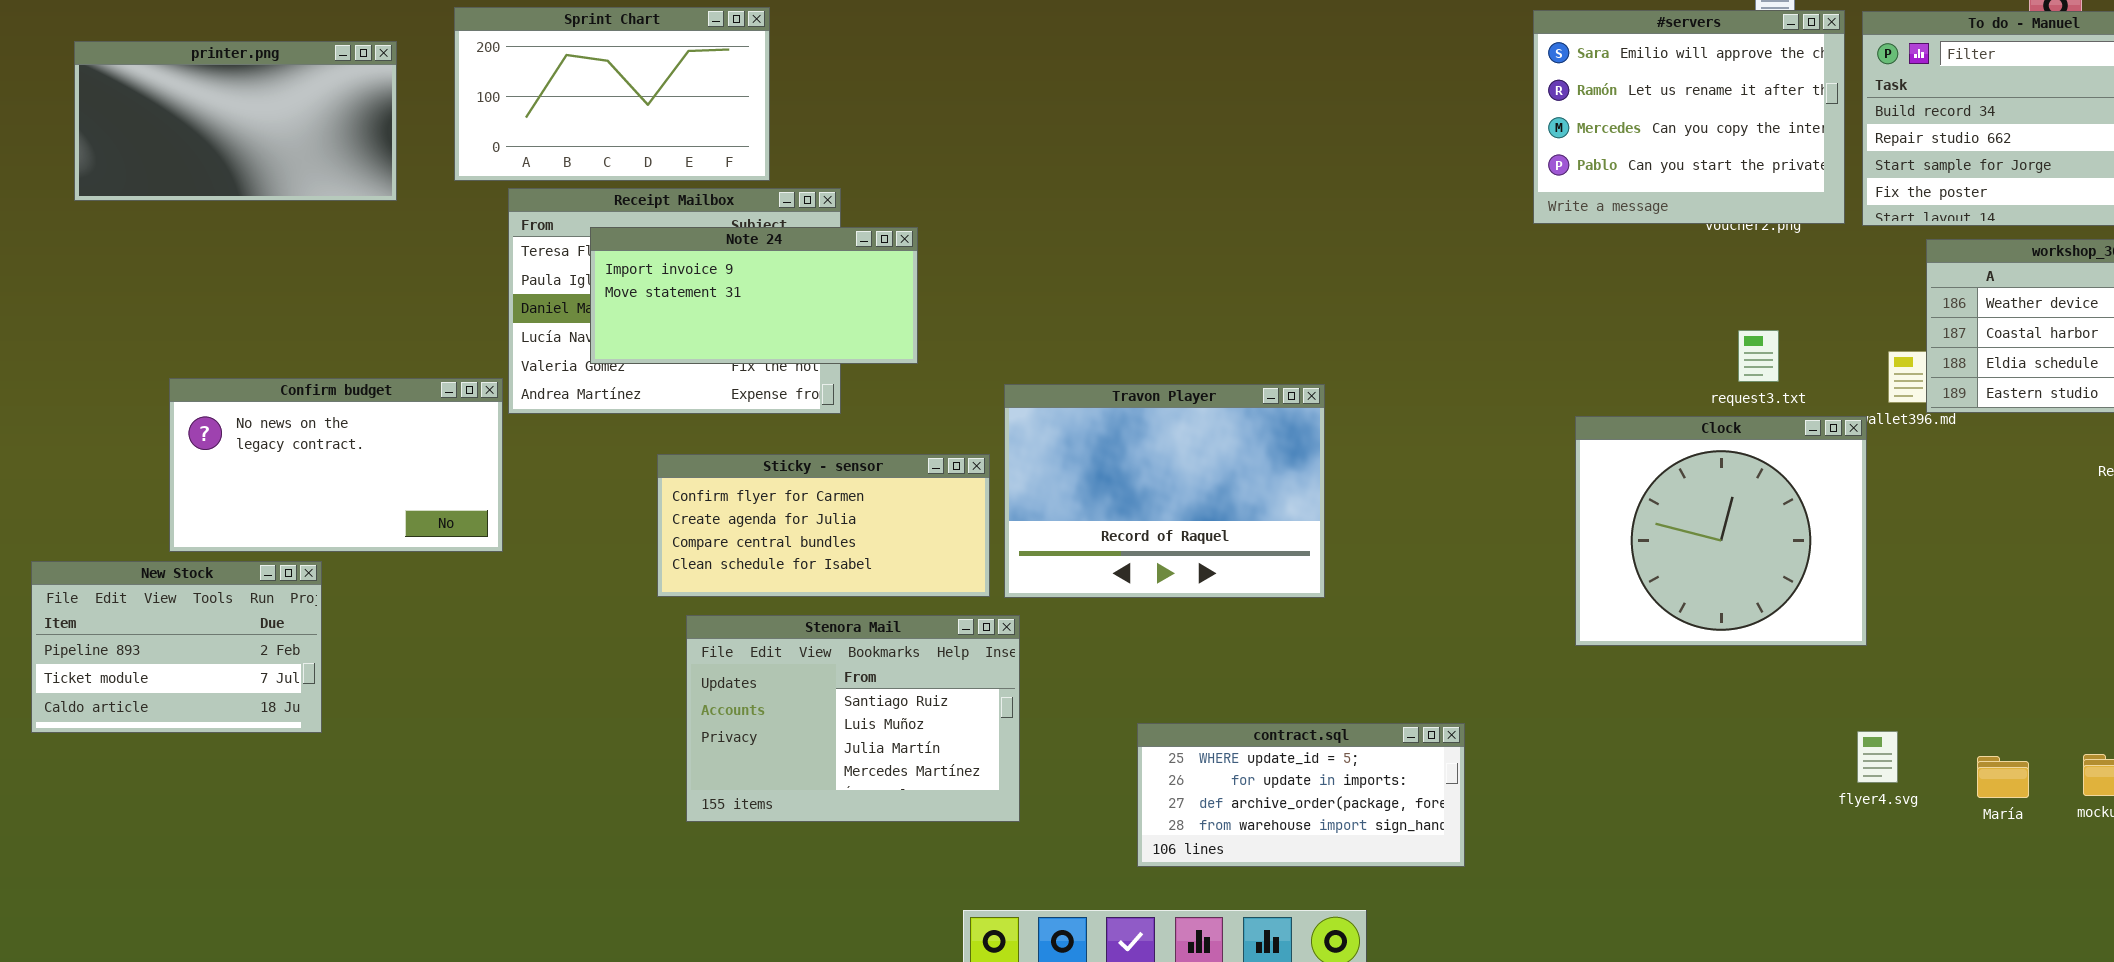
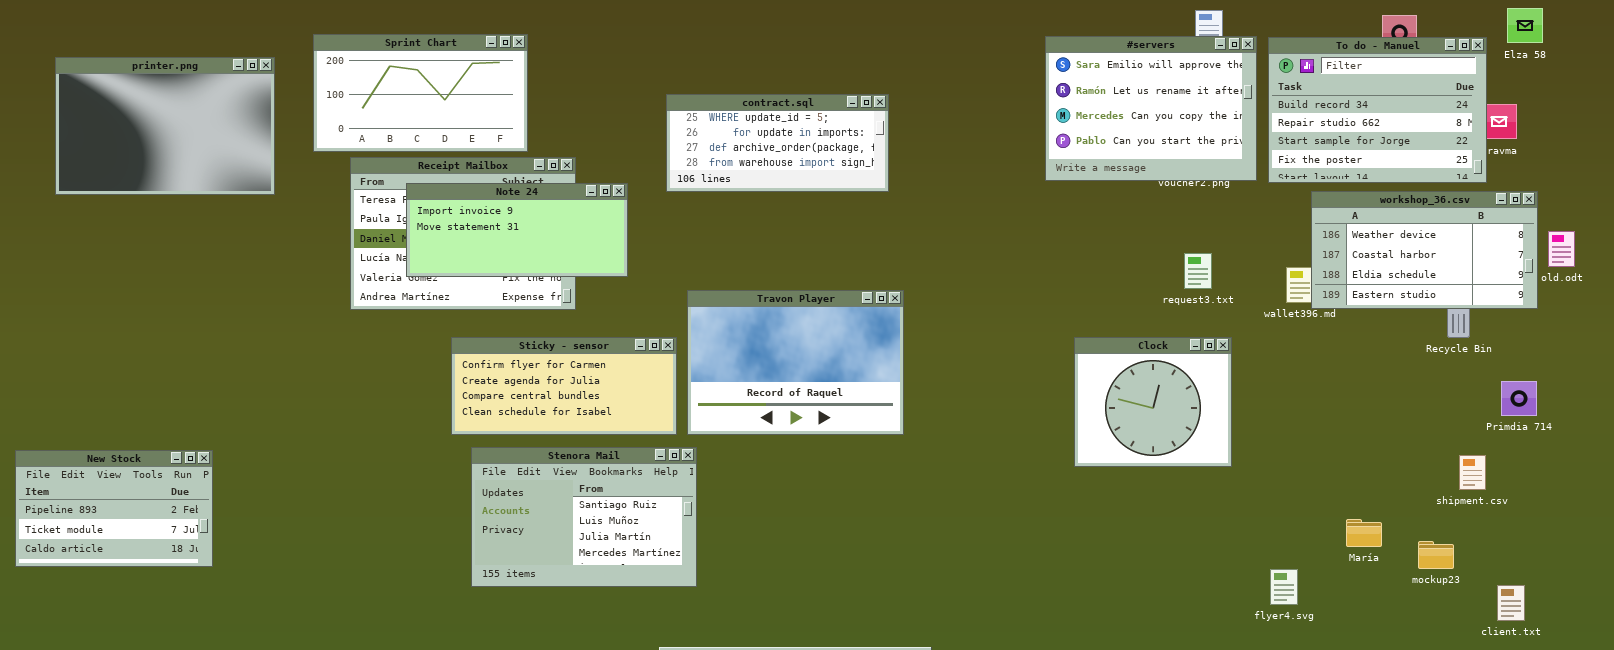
printer.png: [74,41,397,201] -> [55,57,275,195], resized
Confirm budget: [169,378,503,552] -> none, closed
Clock: [1575,416,1867,646] -> [1074,337,1232,467], resized
New Stock: [31,561,322,733] -> [15,450,213,567], moved
contract.sql: [1137,723,1465,867] -> [666,94,889,192], moved
flyer4.svg: [1857,731,1898,783] -> [1270,569,1298,605], moved
María: [1977,756,2029,798] -> [1346,519,1382,547], moved

